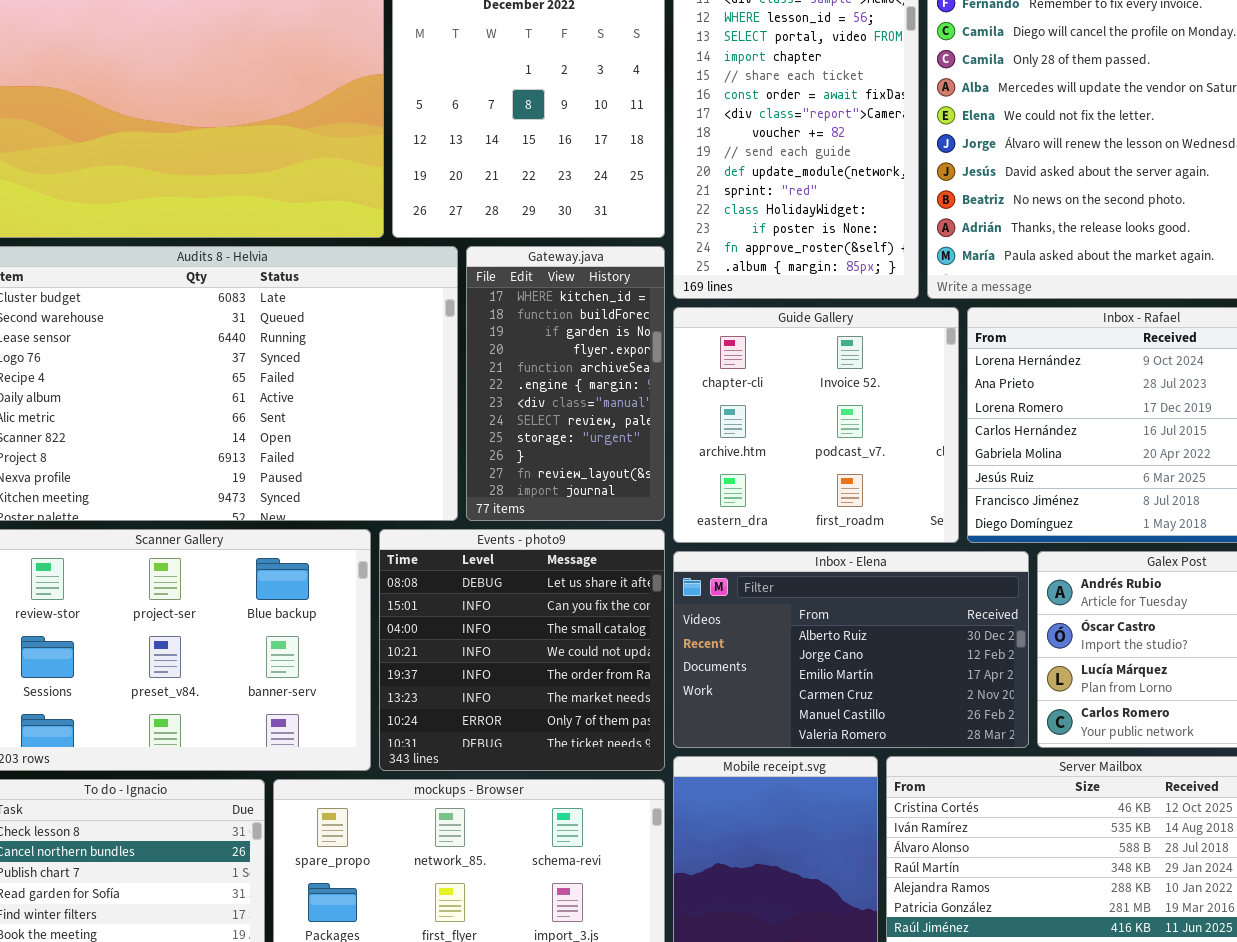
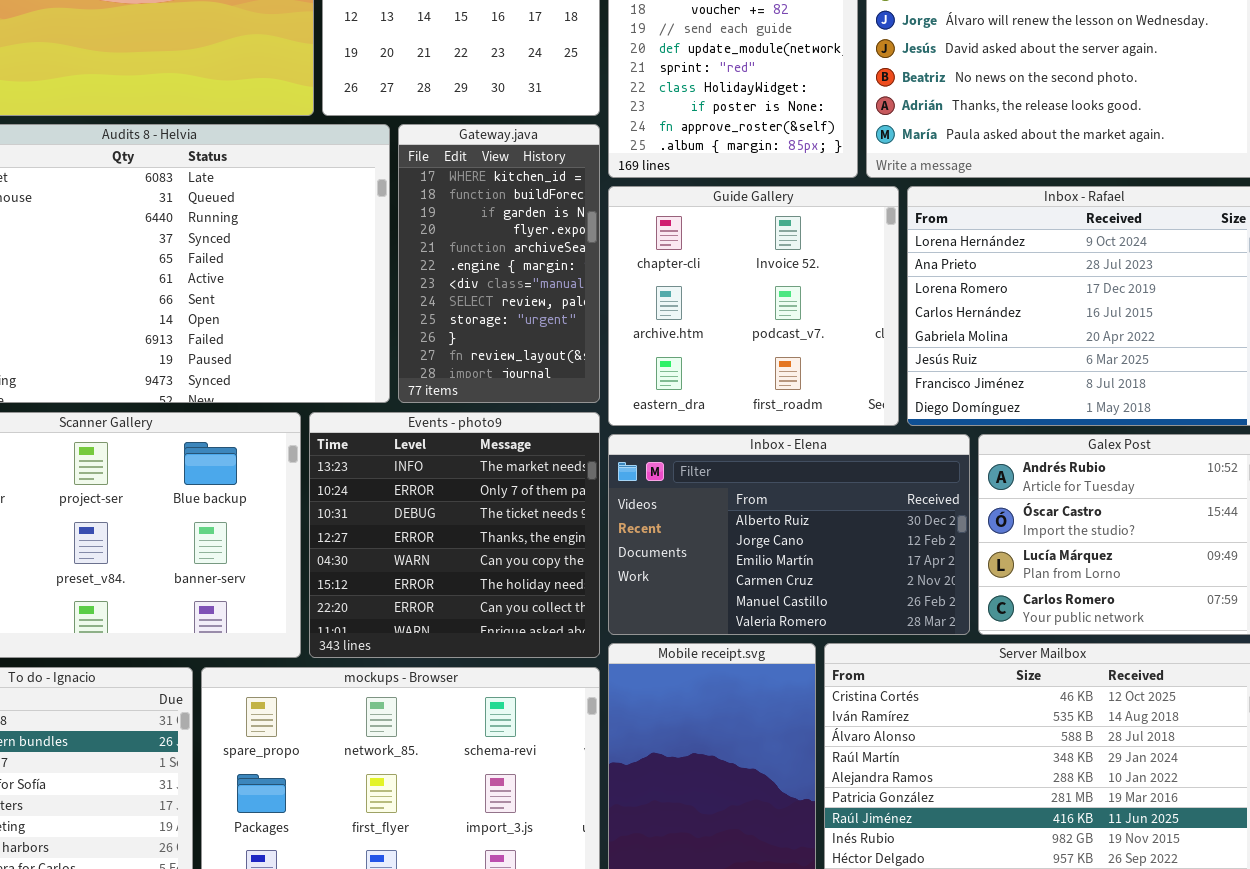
Events - photo9: [379,529,665,771] -> [309,412,600,658], scrolled down 5 rows

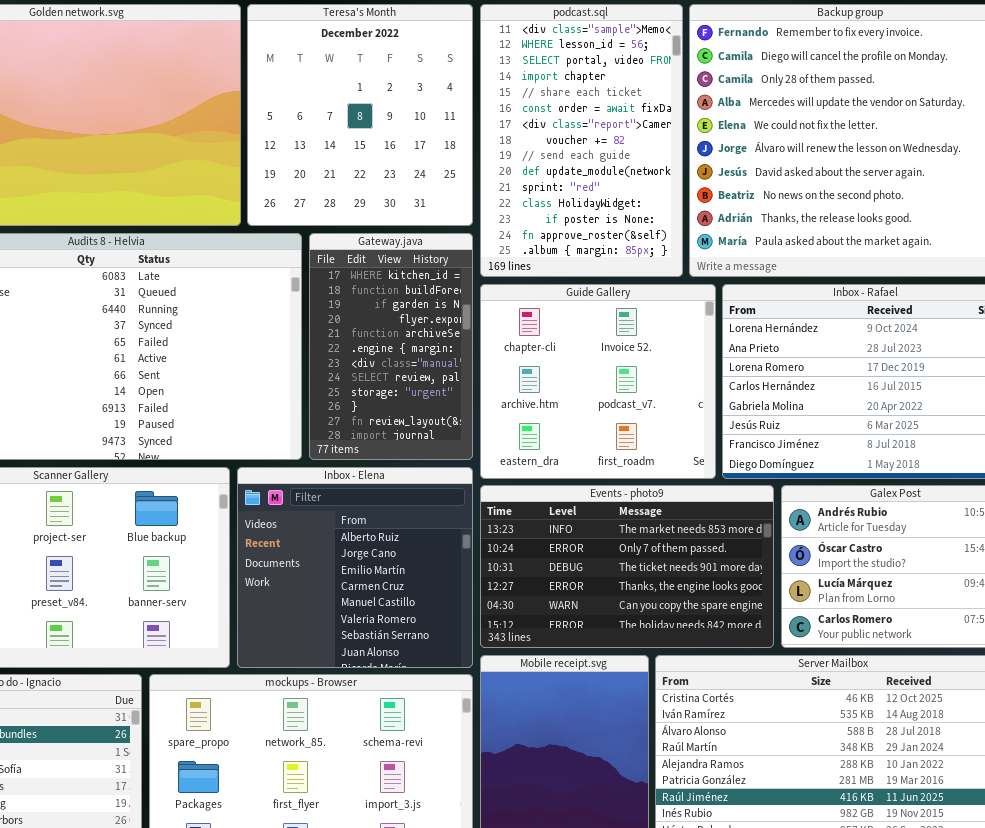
Events - photo9: [309,412,600,658] -> [480,485,774,648], moved, resized
Inbox - Elena: [608,434,970,635] -> [237,467,473,668], moved, resized

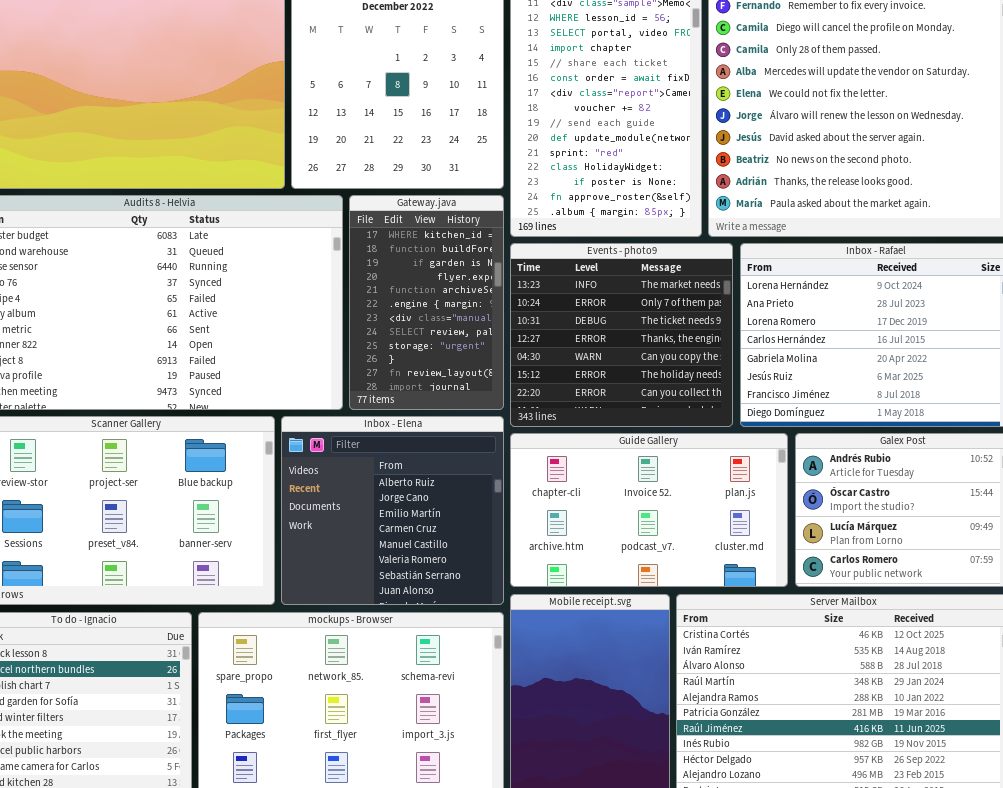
Guide Gallery: [480,284,716,479] -> [510,433,788,587], moved, resized
Events - photo9: [480,485,774,648] -> [510,243,733,427], moved, resized

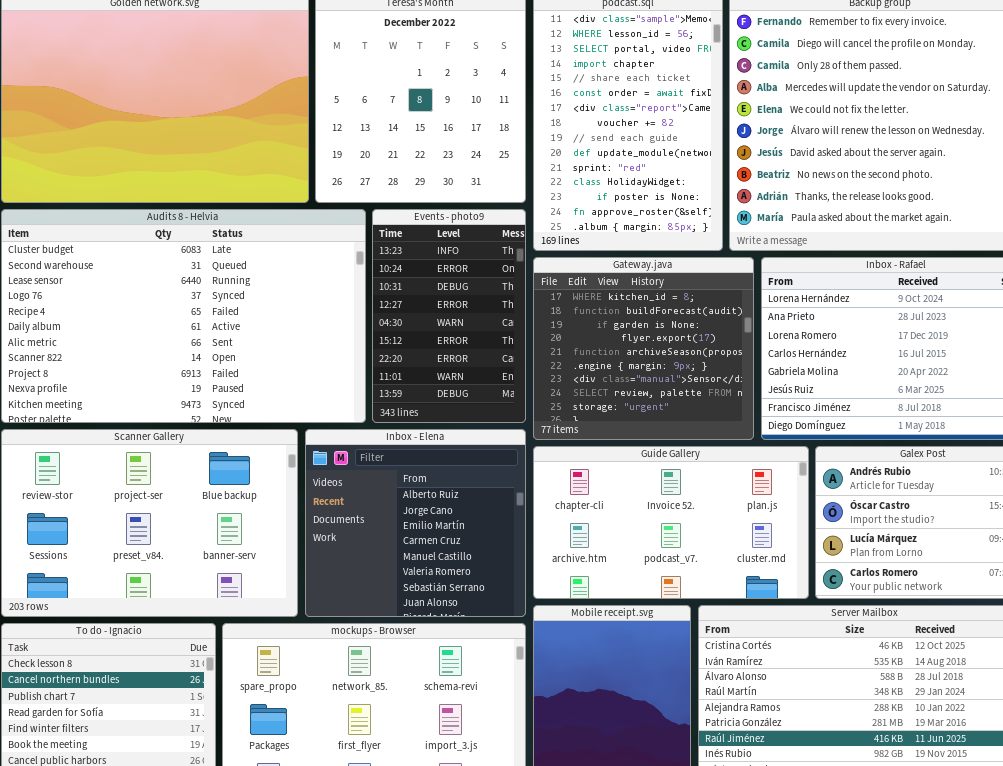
Gateway.java: [349,195,504,410] -> [533,257,754,440], moved, resized
Events - photo9: [510,243,733,427] -> [372,209,526,423], moved, resized

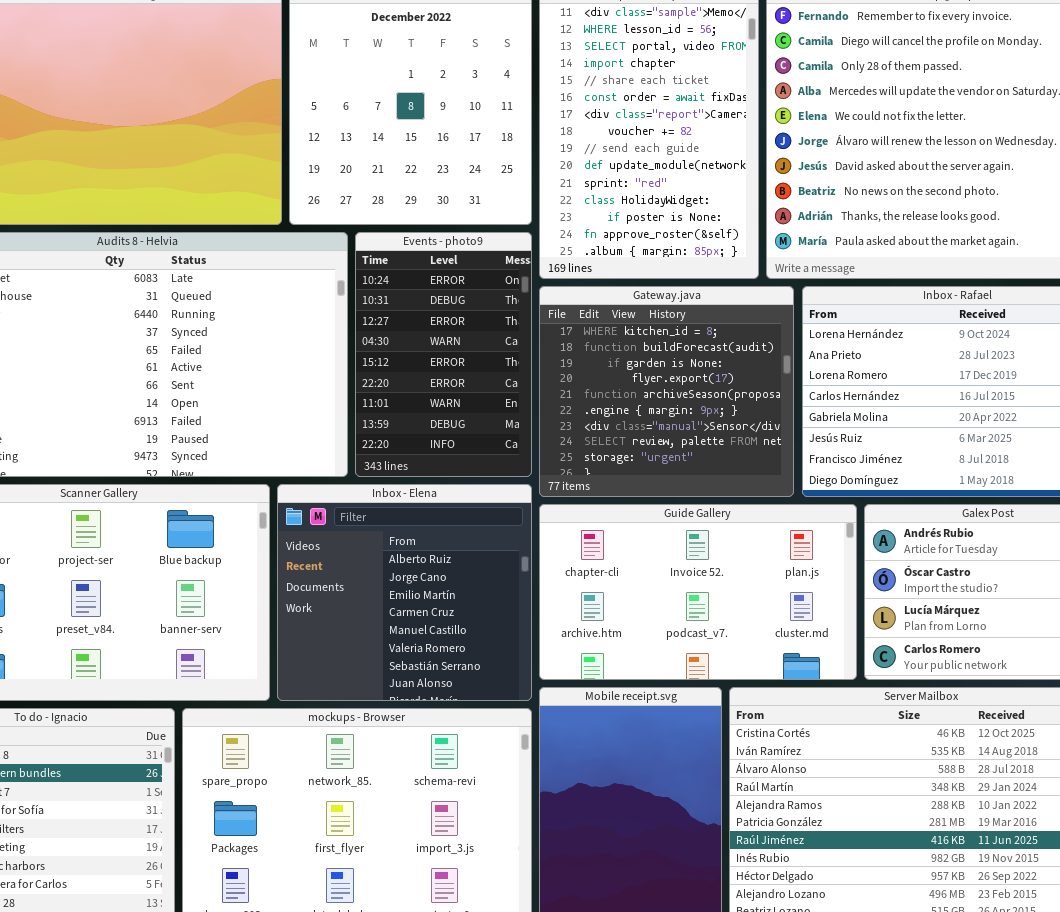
Events - photo9: [372,209,526,423] -> [355,232,532,477], scrolled down 1 row

